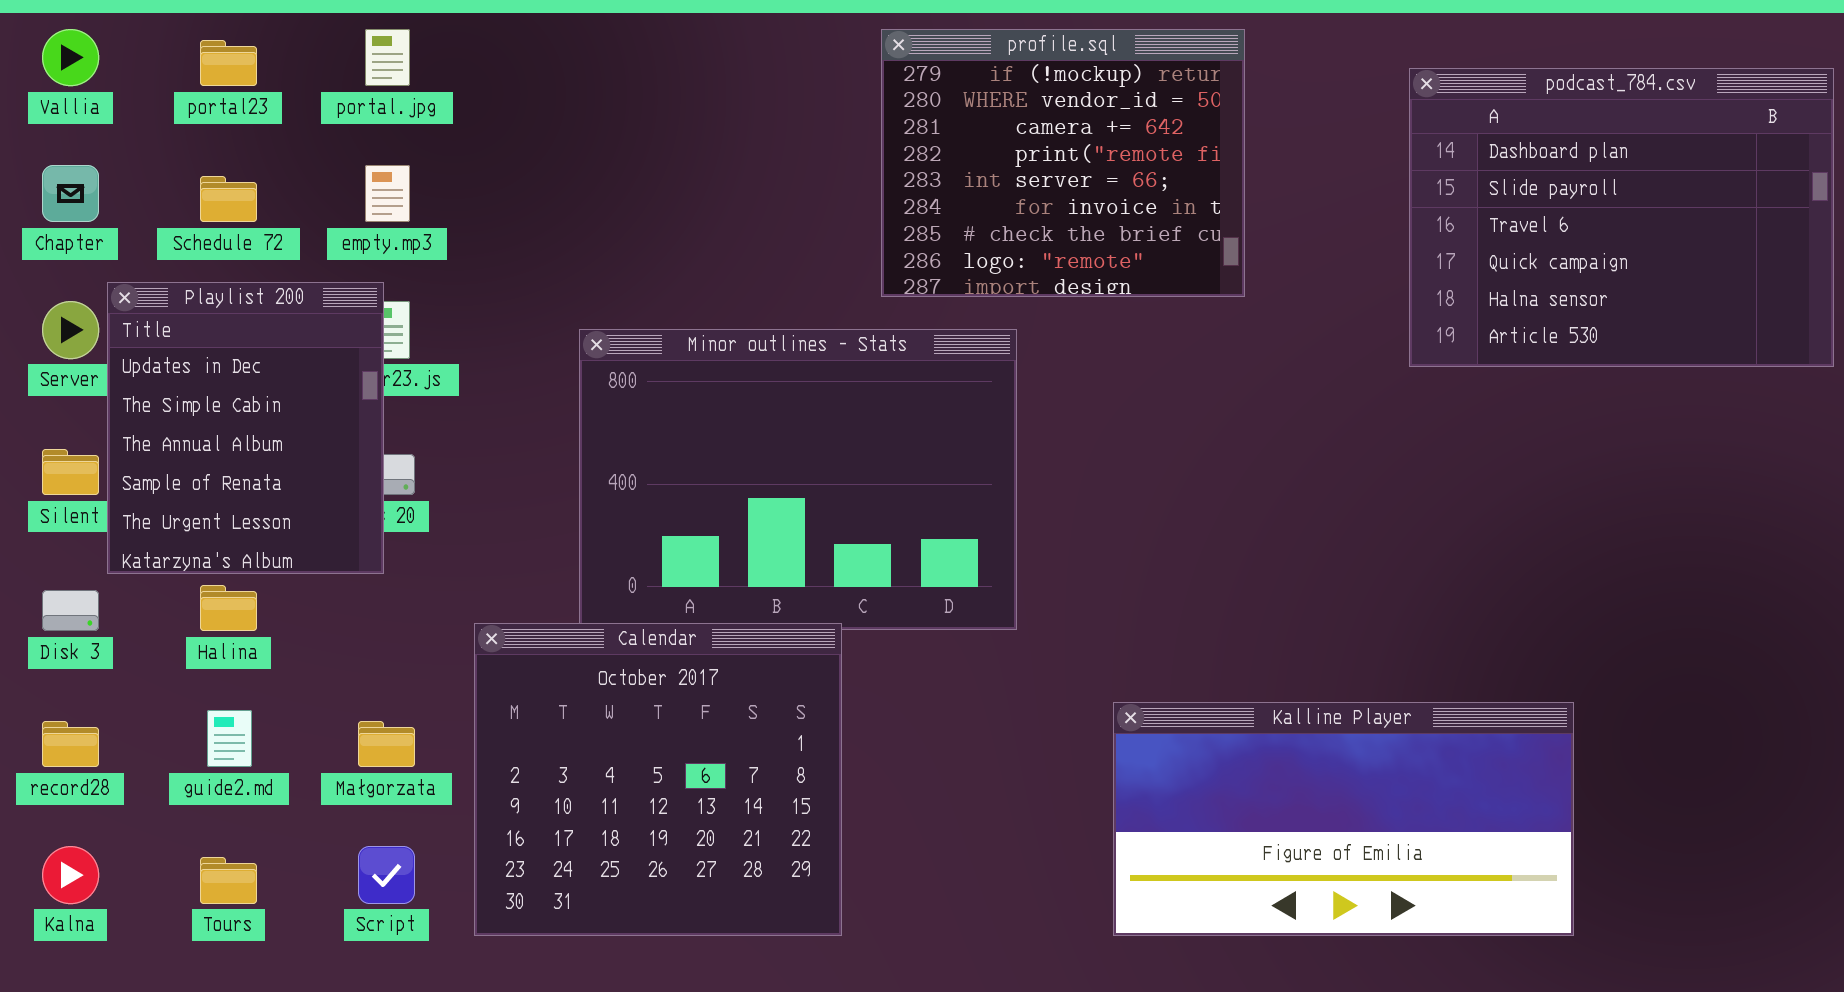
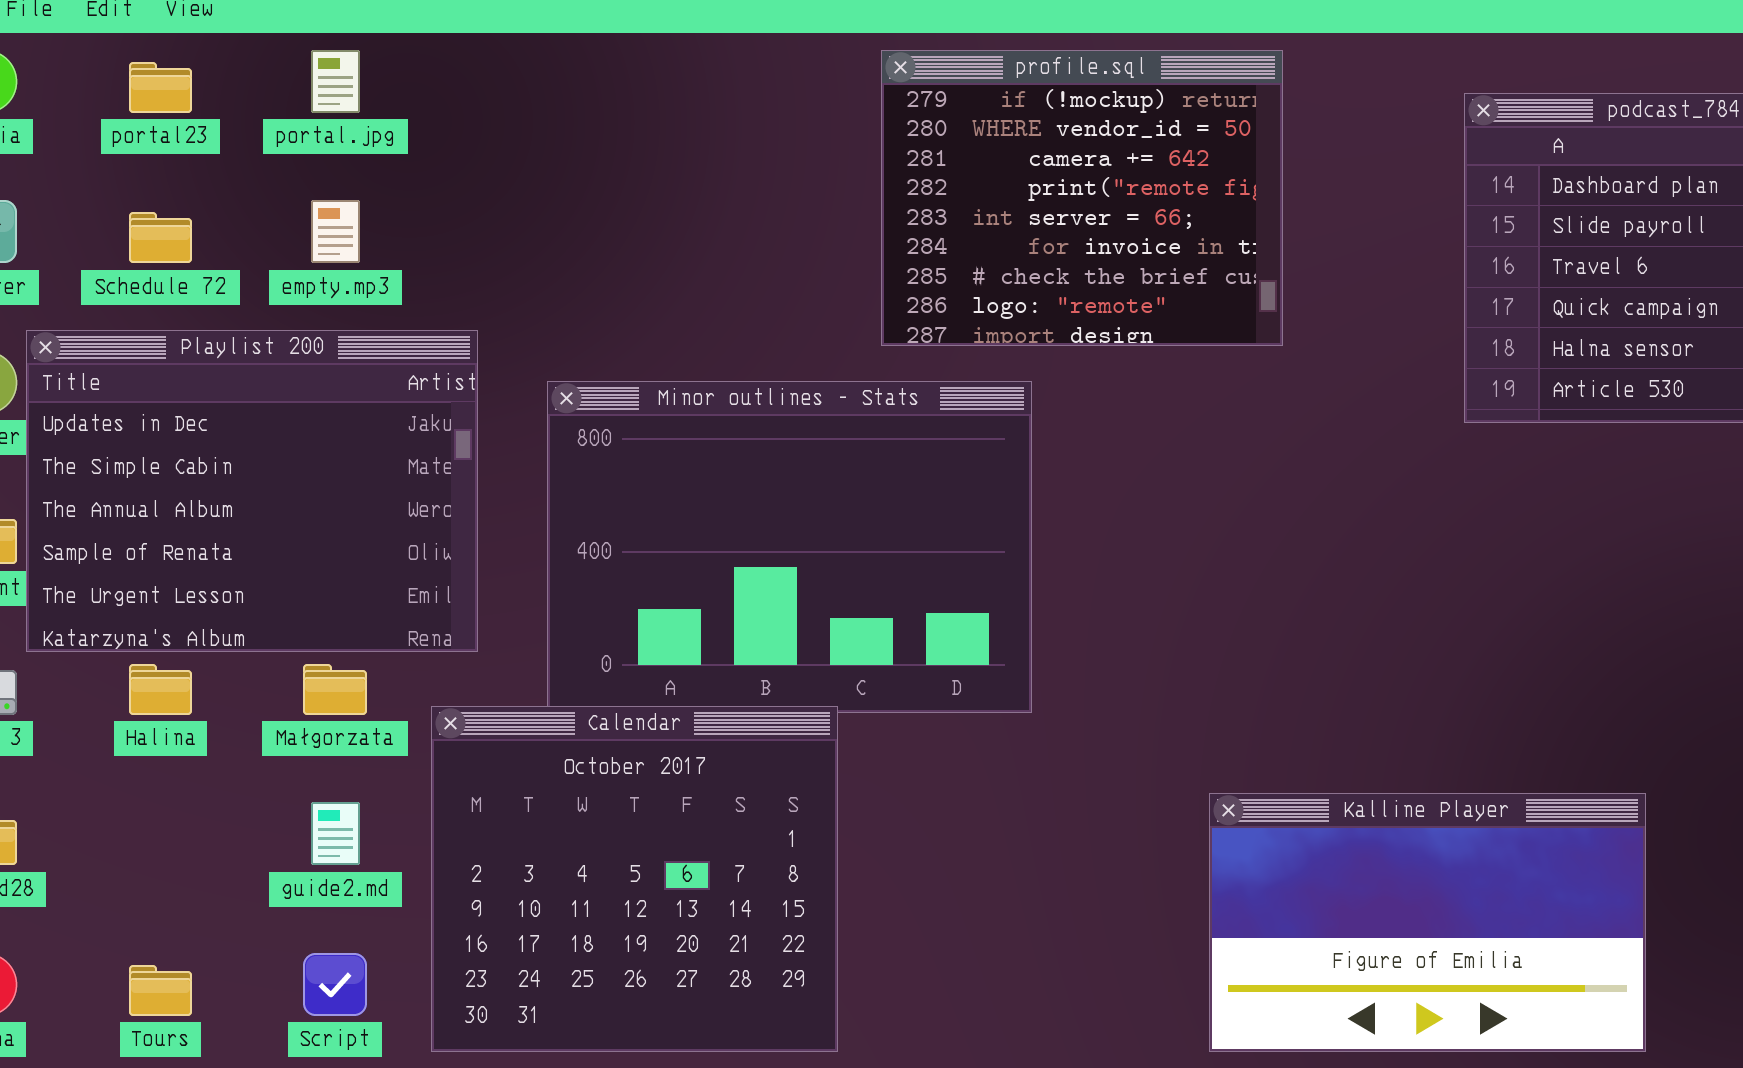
Playlist 200: [107,282,384,574] -> [26,330,478,652], resized
Kalline Player: [1113,702,1574,936] -> [1209,793,1646,1052], resized
guide2.md: [207,710,252,767] -> [311,802,360,865], moved
Małgorzata: [358,721,415,767] -> [303,664,367,715], moved

